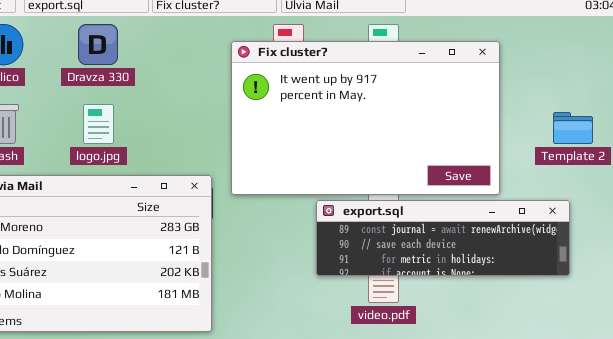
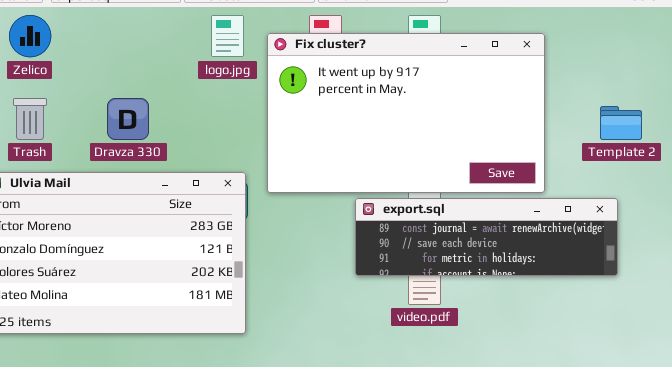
Dravza 330: [78,24,118,65] -> [107,98,149,140], moved
logo.jpg: [83,104,114,144] -> [211,15,244,57], moved

